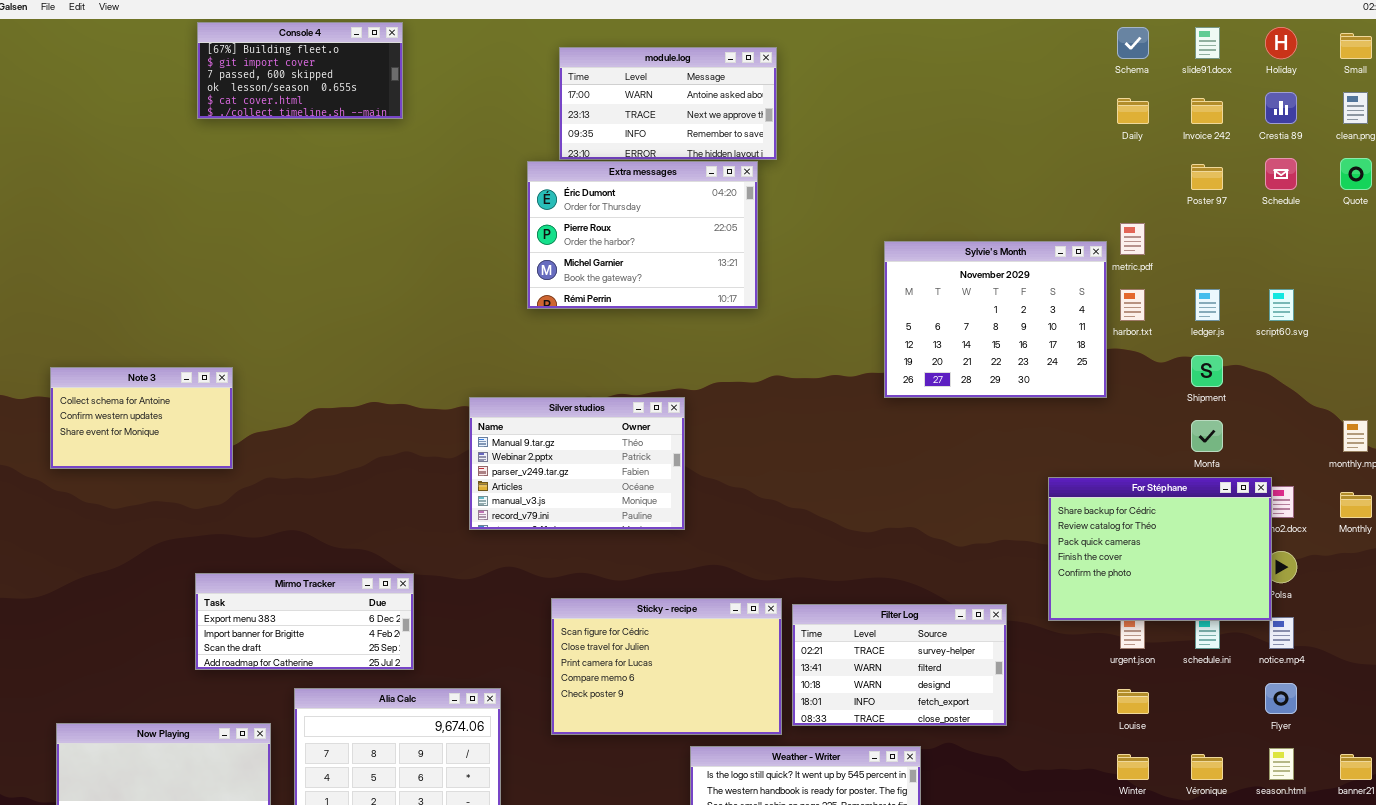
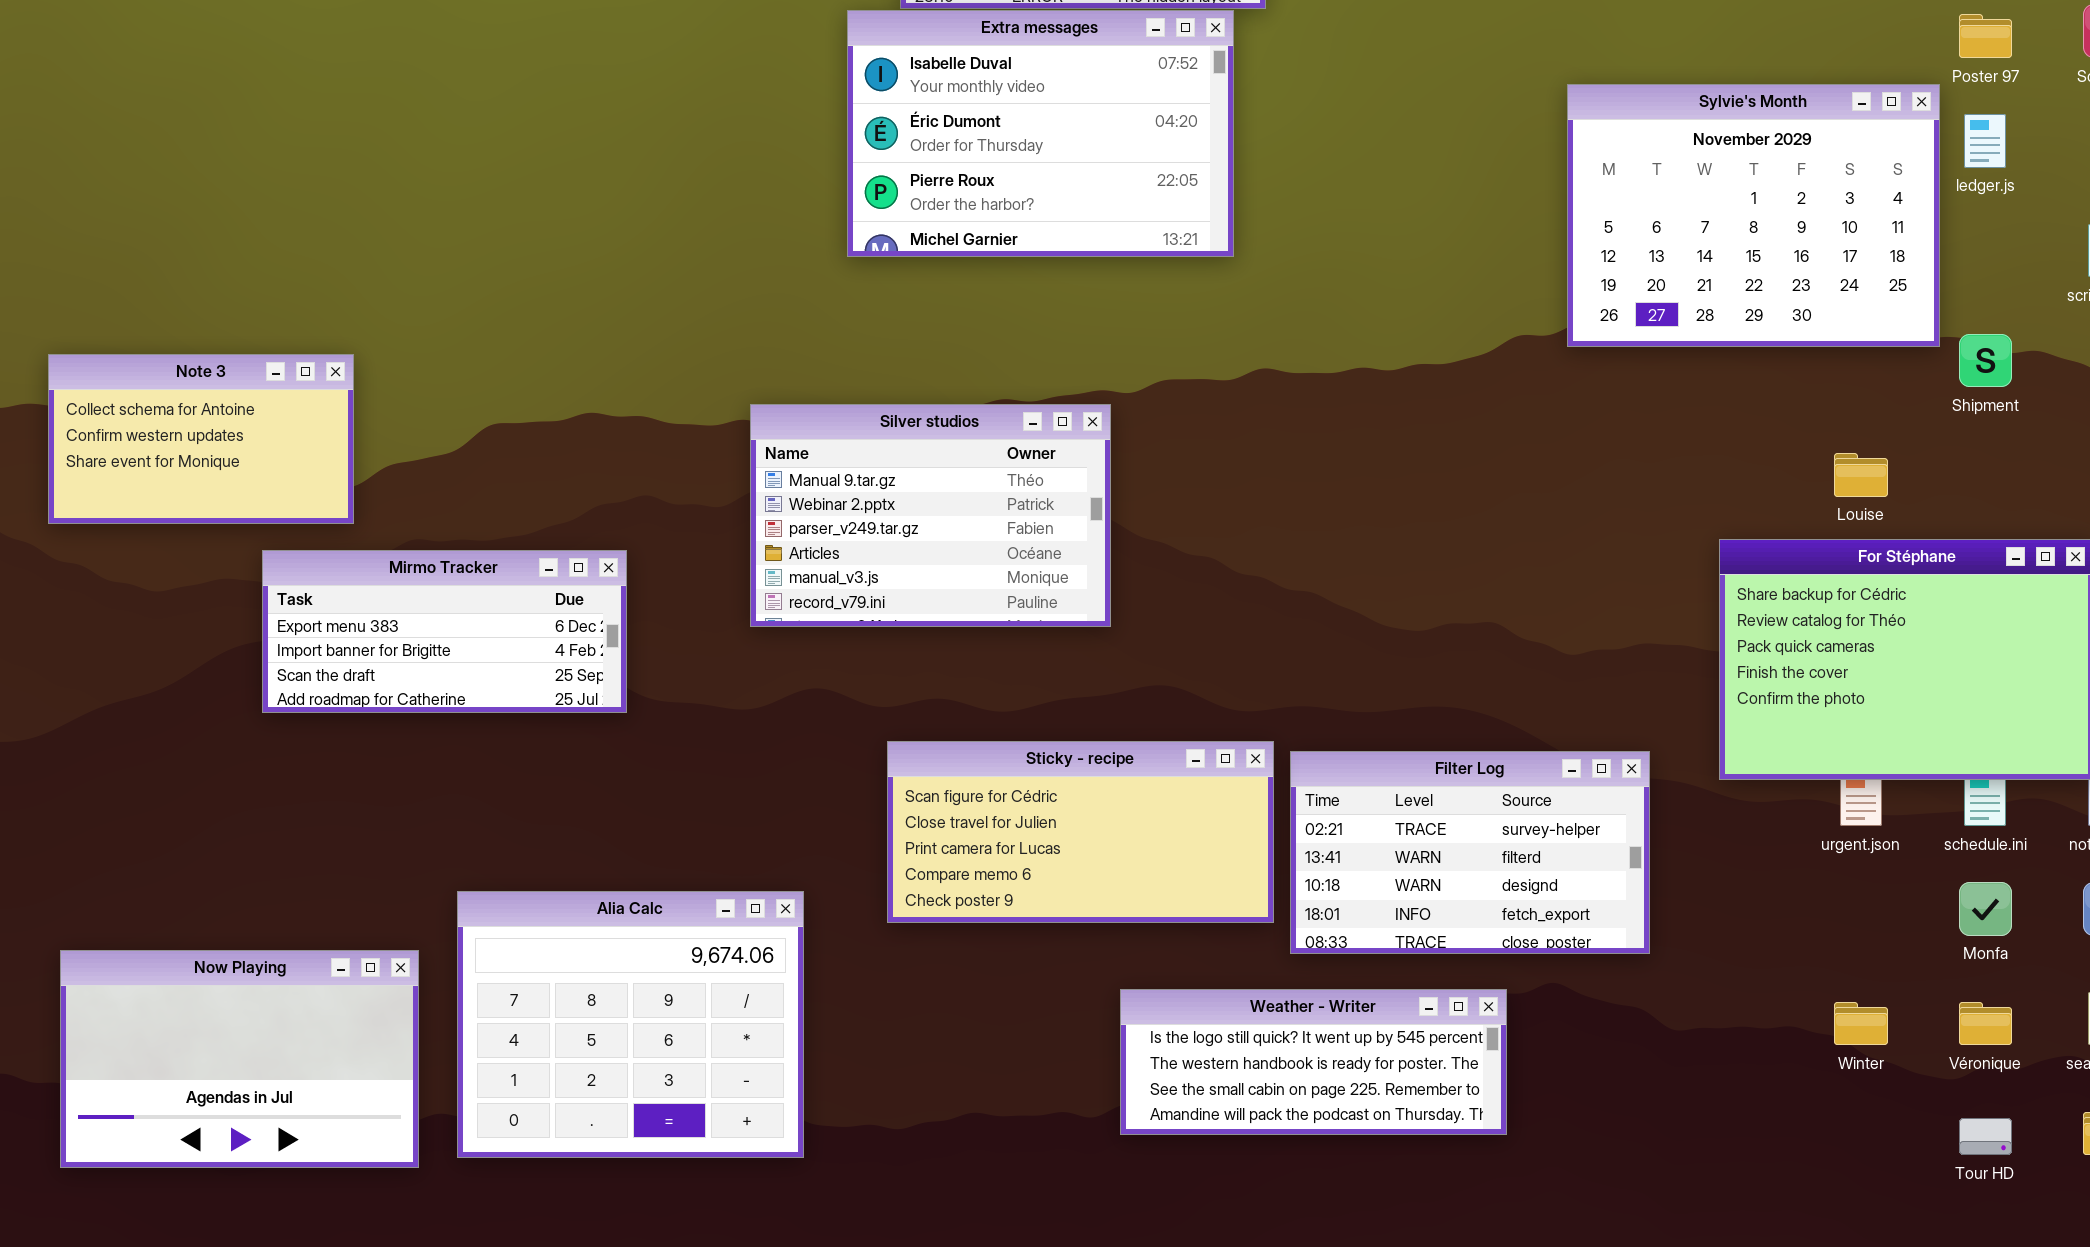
Extra messages: [527,161,758,309] -> [847,10,1234,257], scrolled up 1 row
Sylvie's Month: [884,241,1107,398] -> [1567,84,1940,347], moved
ledger.js: [1195,289,1220,321] -> [1964,114,2006,168], moved
Monfa: [1191,420,1223,452] -> [1959,882,2012,936], moved
Mirmo Tracker: [195,573,414,670] -> [262,550,627,713], moved
Sticky - recipe: [551,598,782,735] -> [887,741,1274,923], resized
Louise: [1117,689,1149,714] -> [1834,453,1888,497], moved

